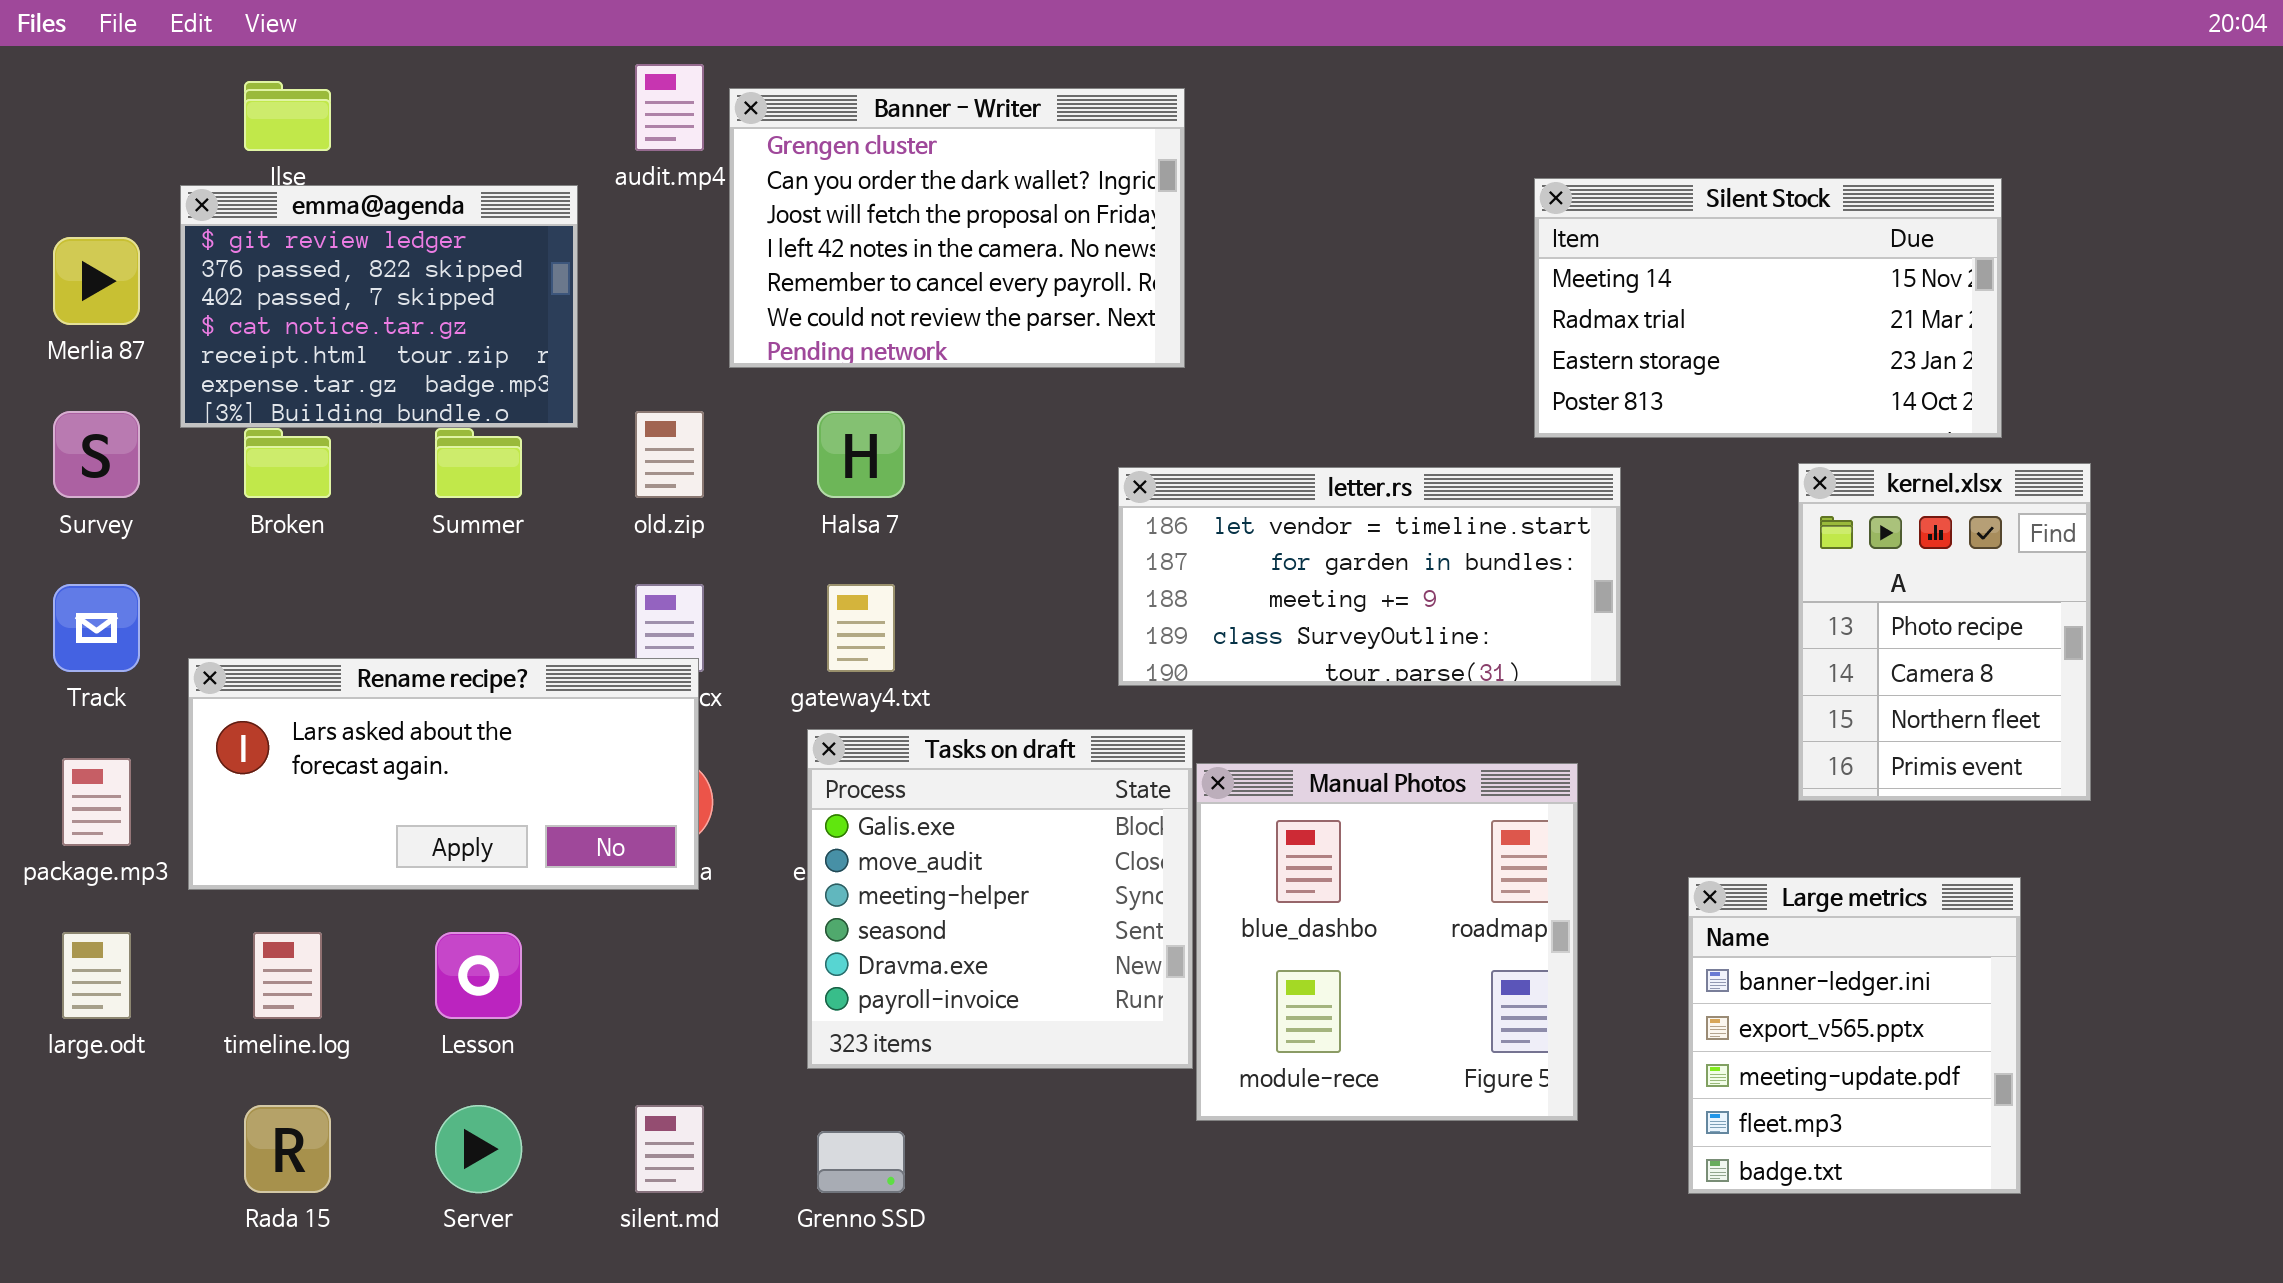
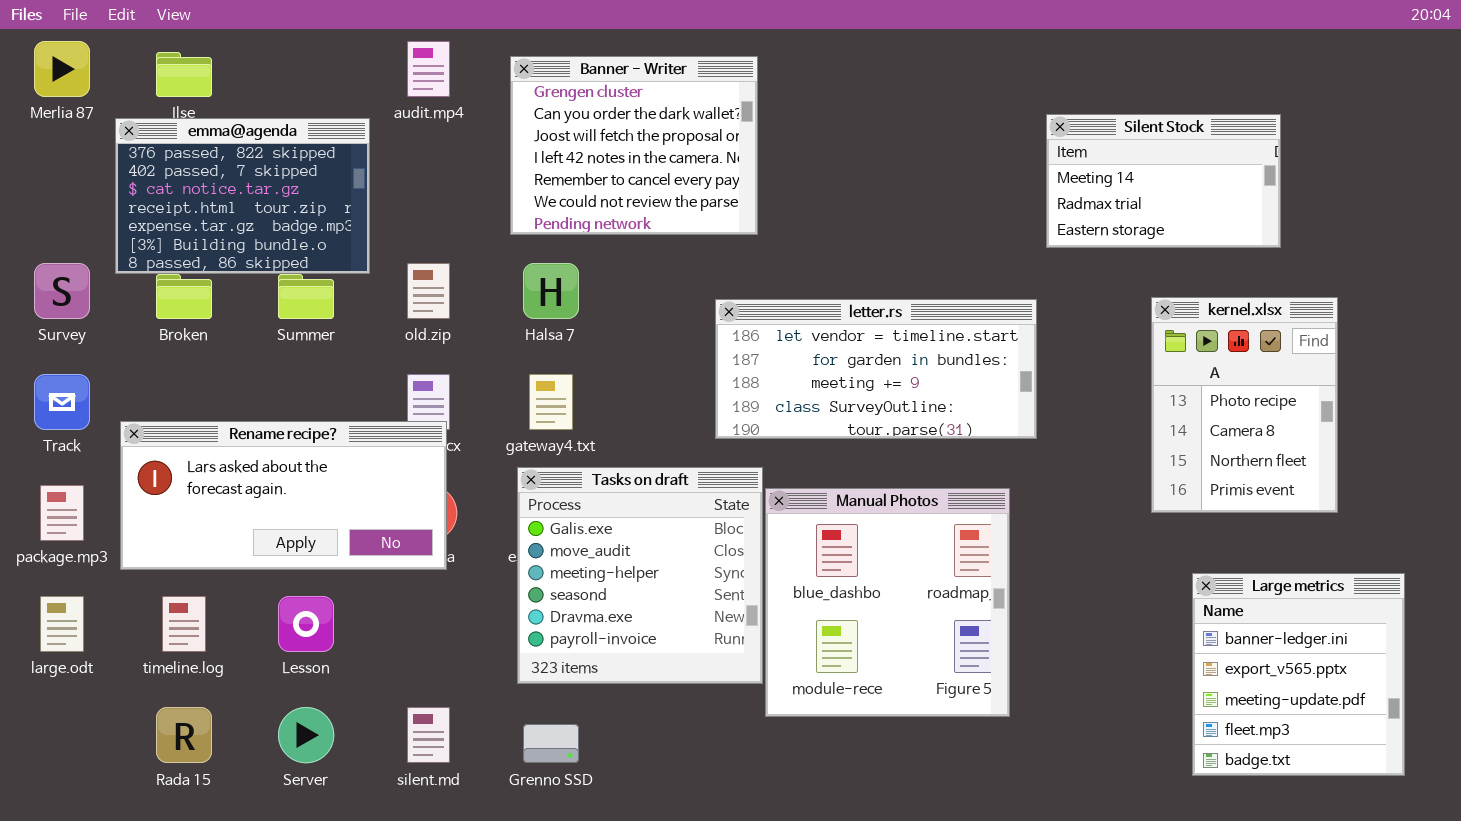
Banner - Writer: [729,88,1185,368] -> [510,56,758,235], resized
Silent Stock: [1534,178,2002,438] -> [1046,114,1281,248], resized
emma@agenda: [180,185,578,428] -> [115,118,370,274], scrolled down 1 row
Merlia 87: [53,237,140,325] -> [34,41,90,97], moved
Large metrics: [1688,877,2021,1194] -> [1192,573,1405,776], moved

